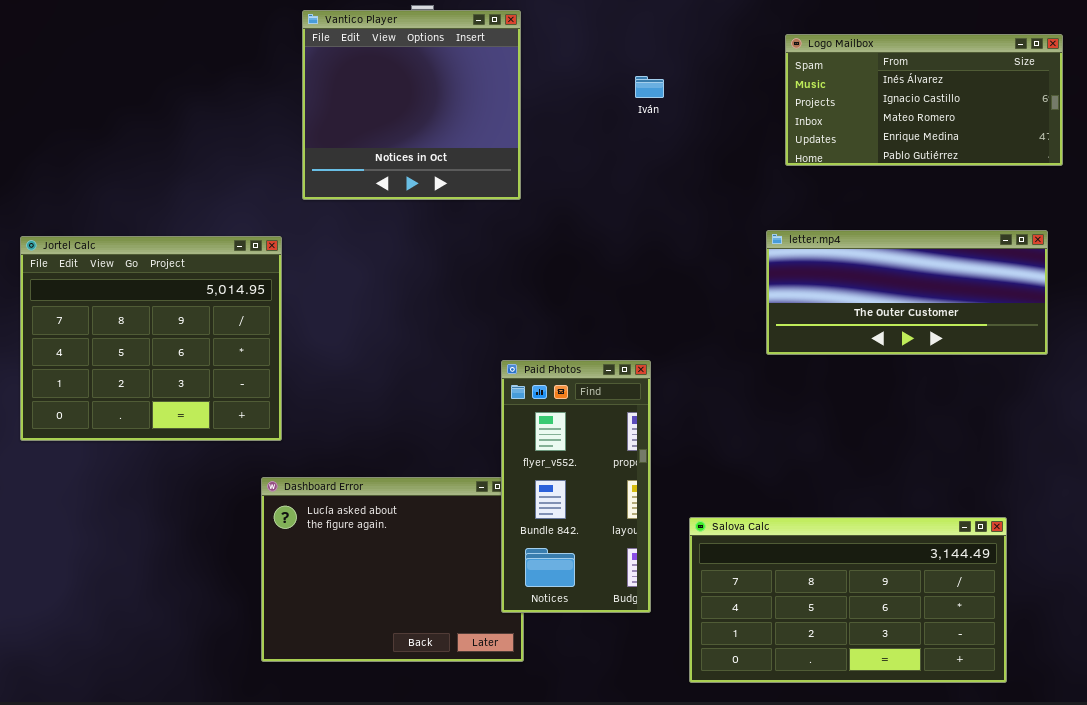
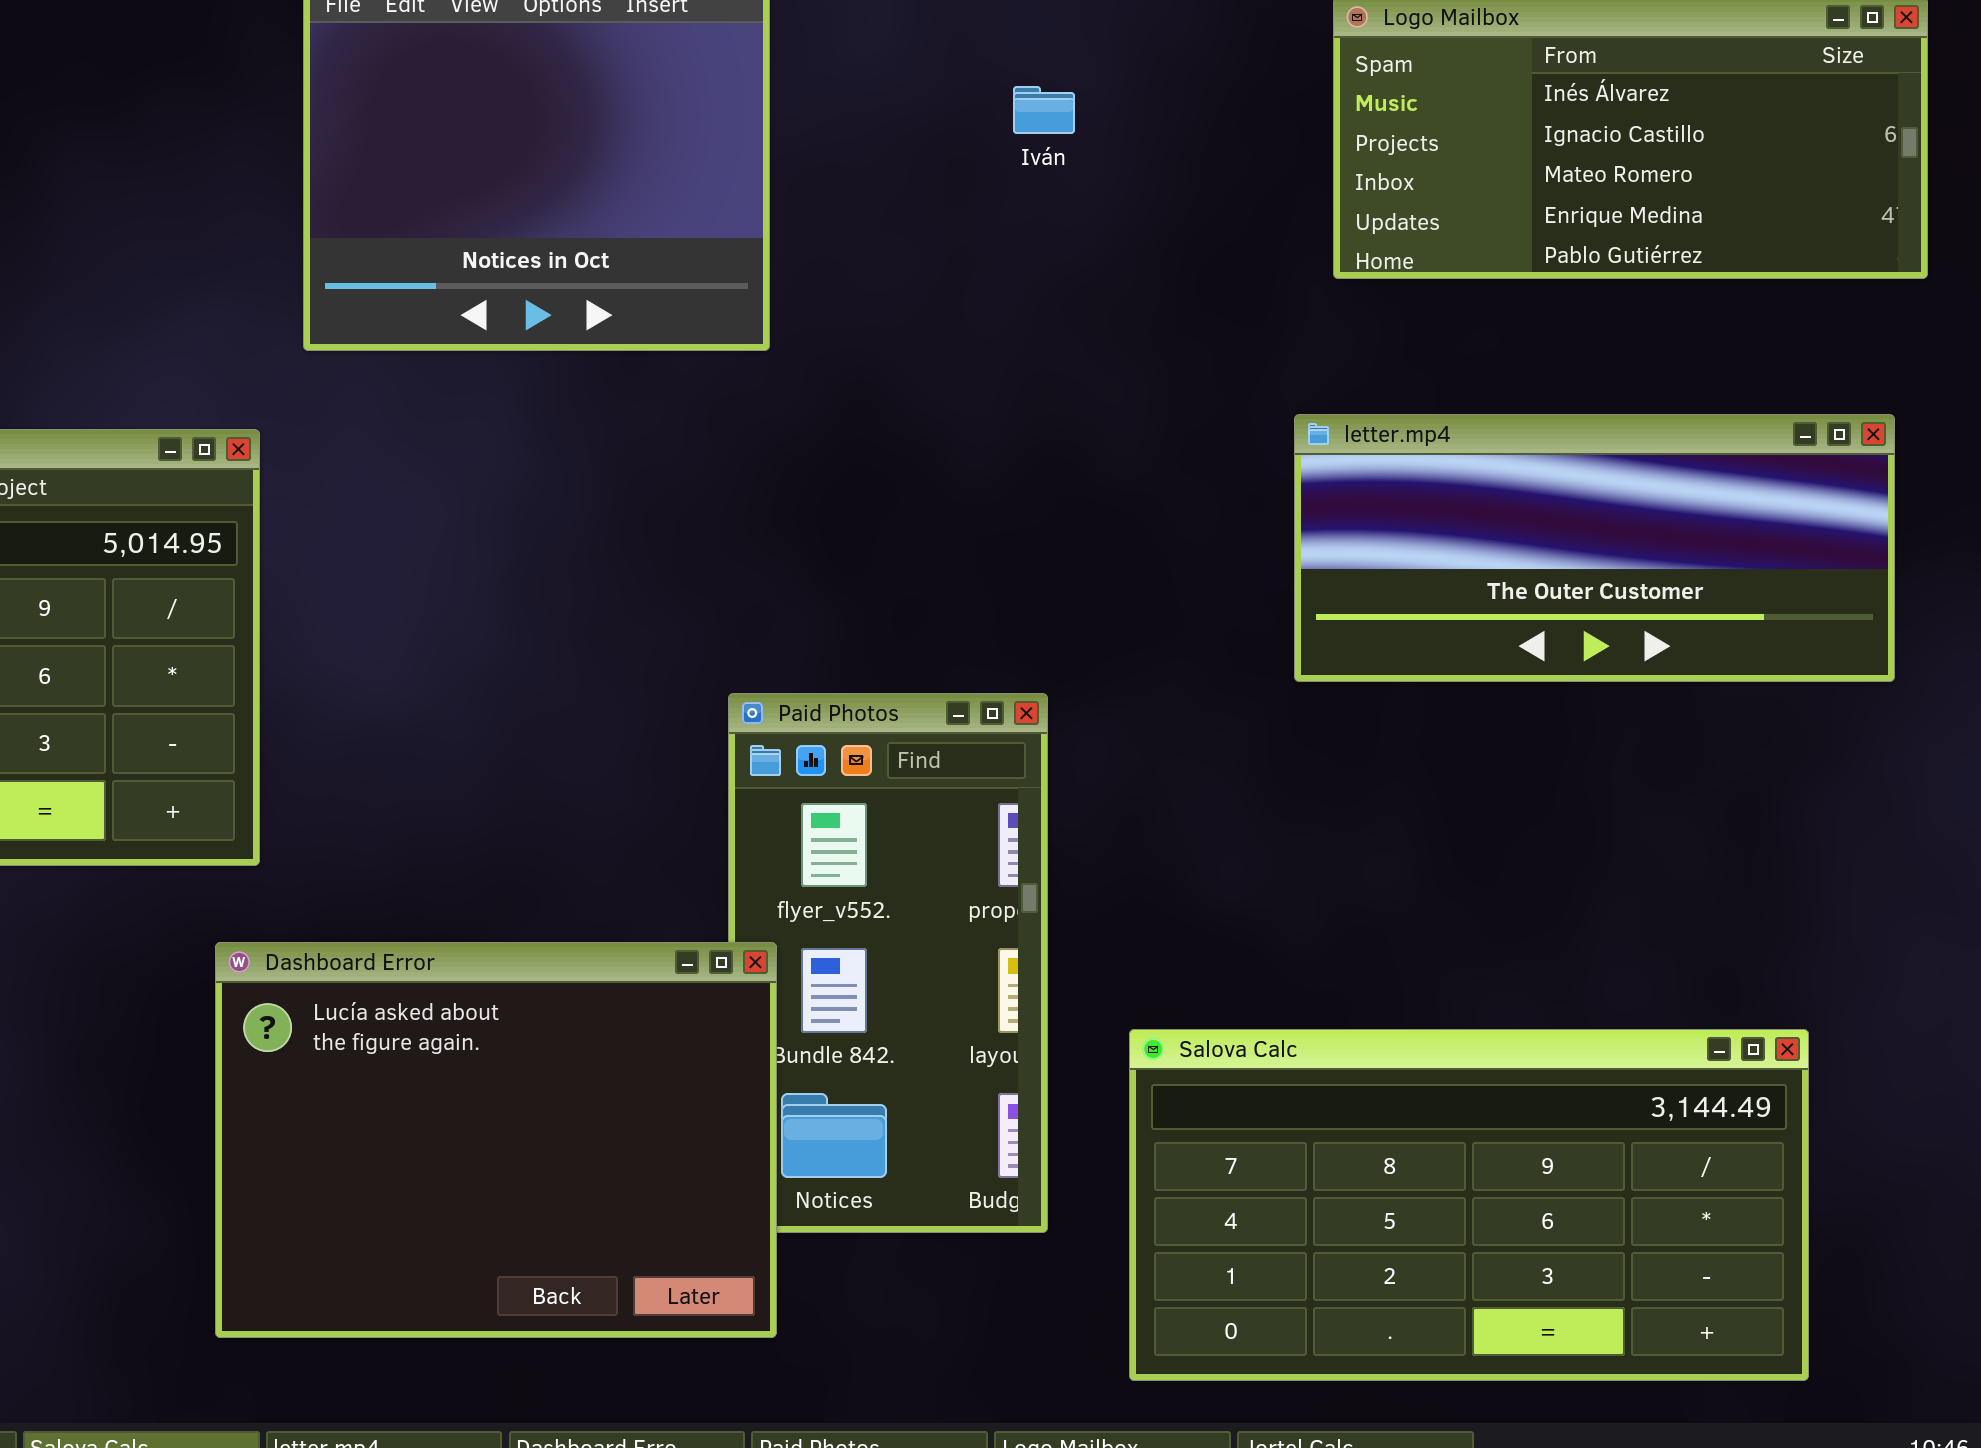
Dashboard Error: [261,477,524,662] -> [215,942,777,1338], raised

